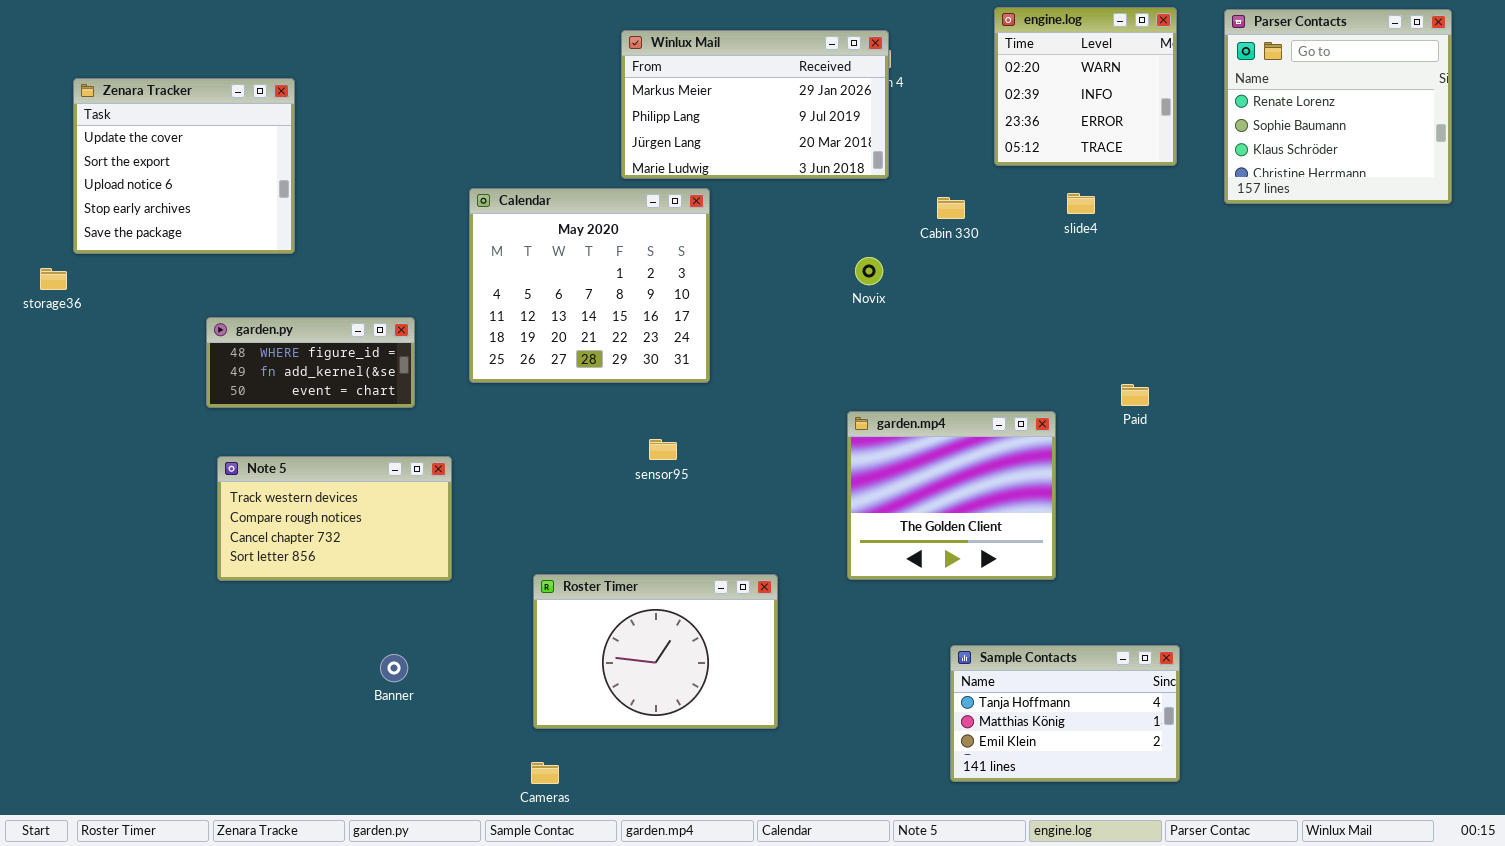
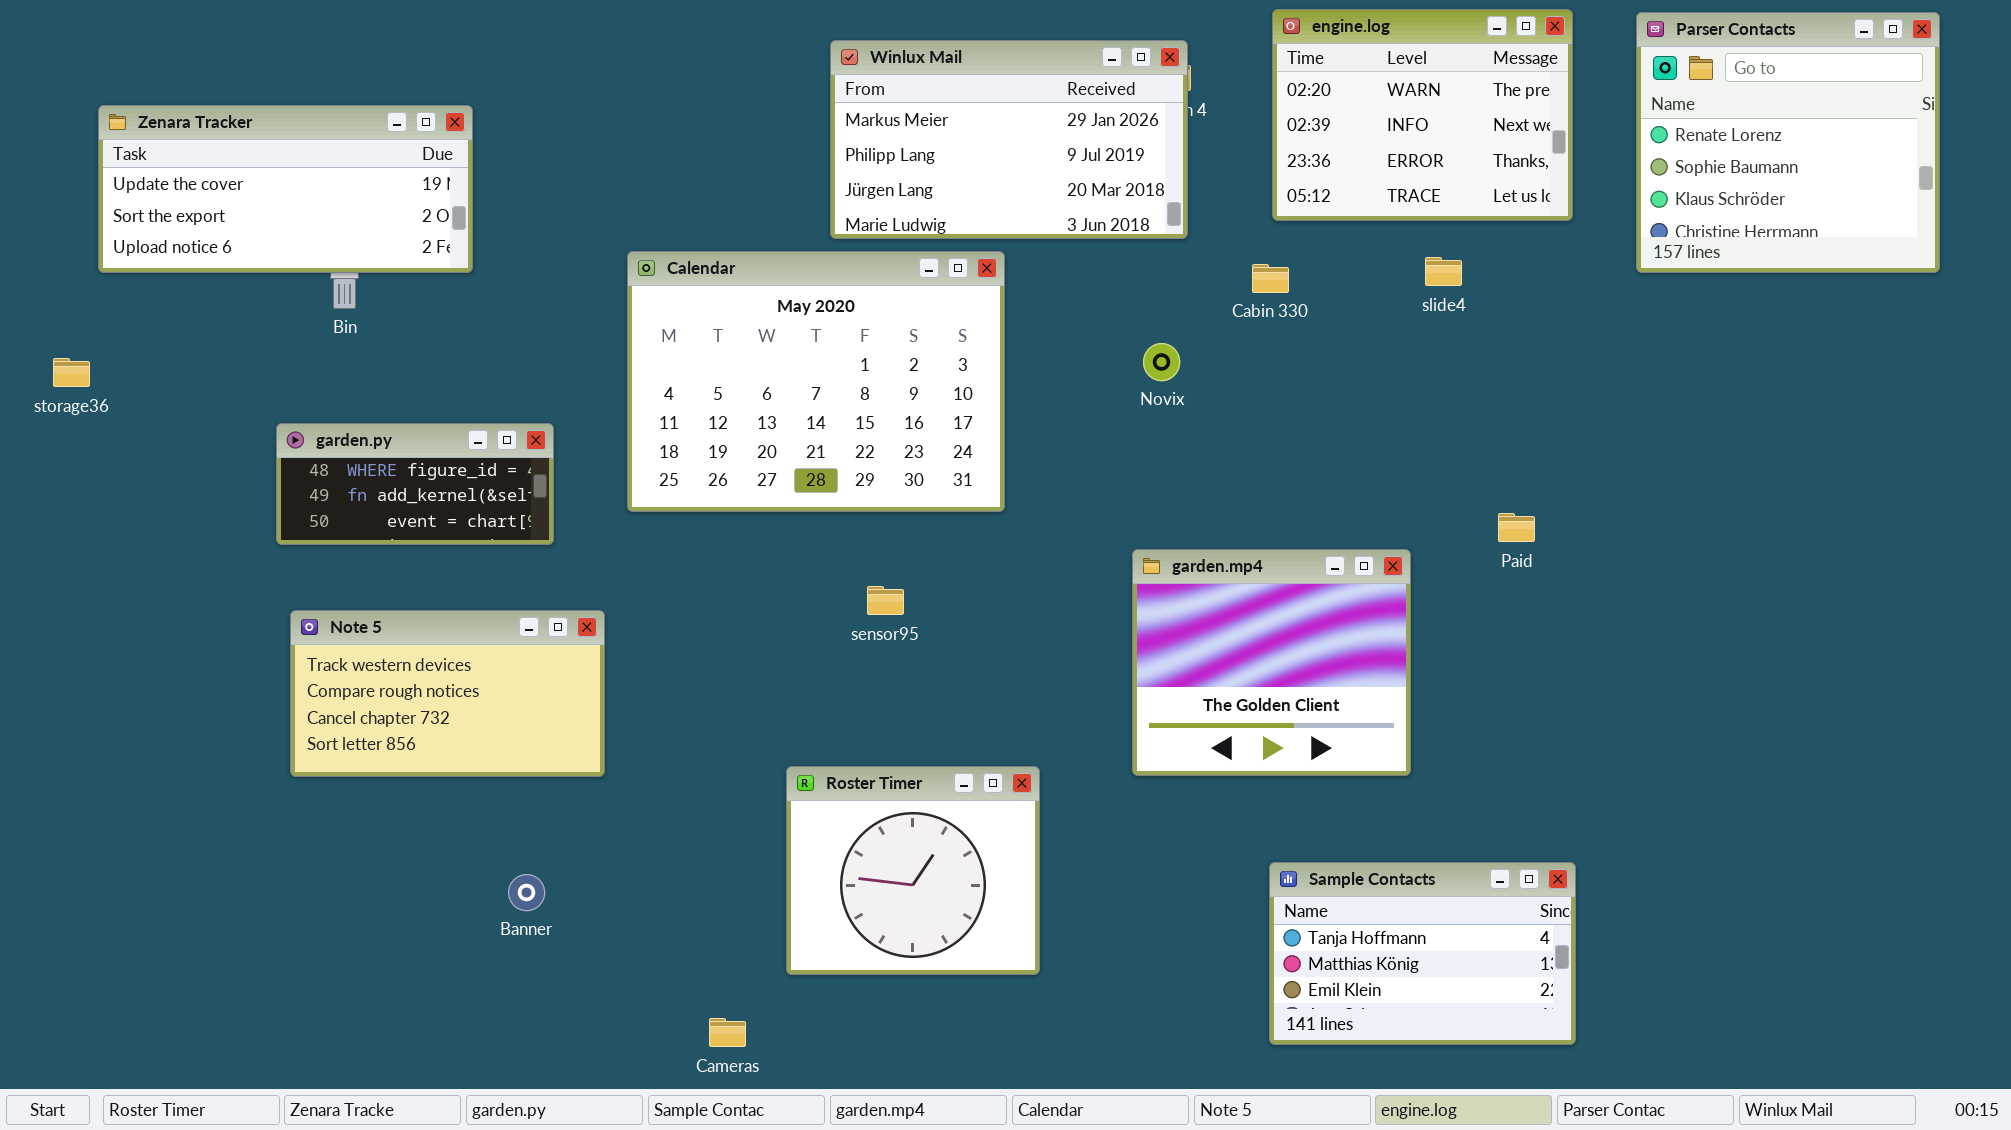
engine.log: [994,7,1177,166] -> [1272,9,1573,221], resized
Zenara Tracker: [73,78,295,254] -> [98,105,473,273], resized
Calendar: [469,188,710,383] -> [627,251,1005,512], resized
Roster Timer: [533,574,778,729] -> [786,766,1040,975], resized

